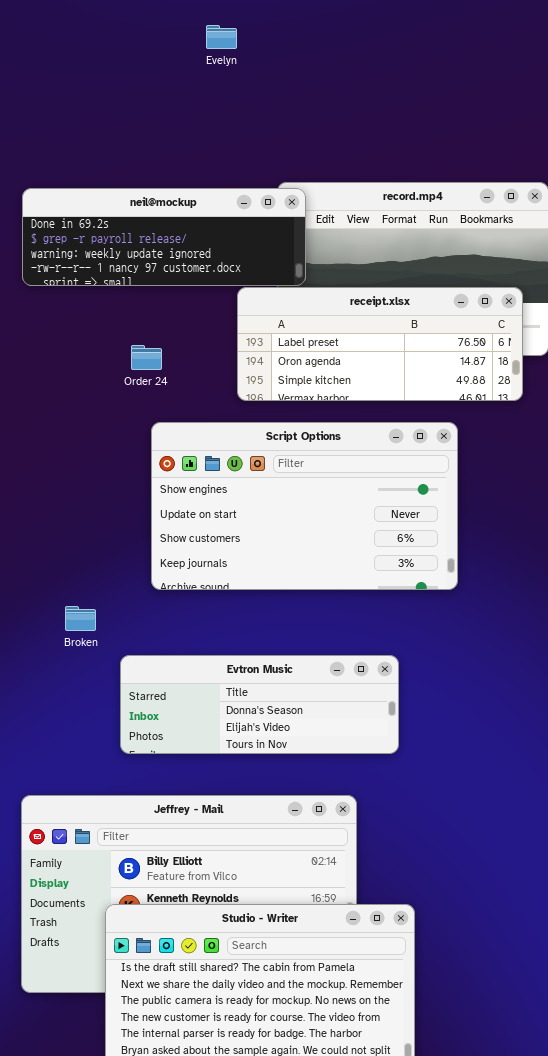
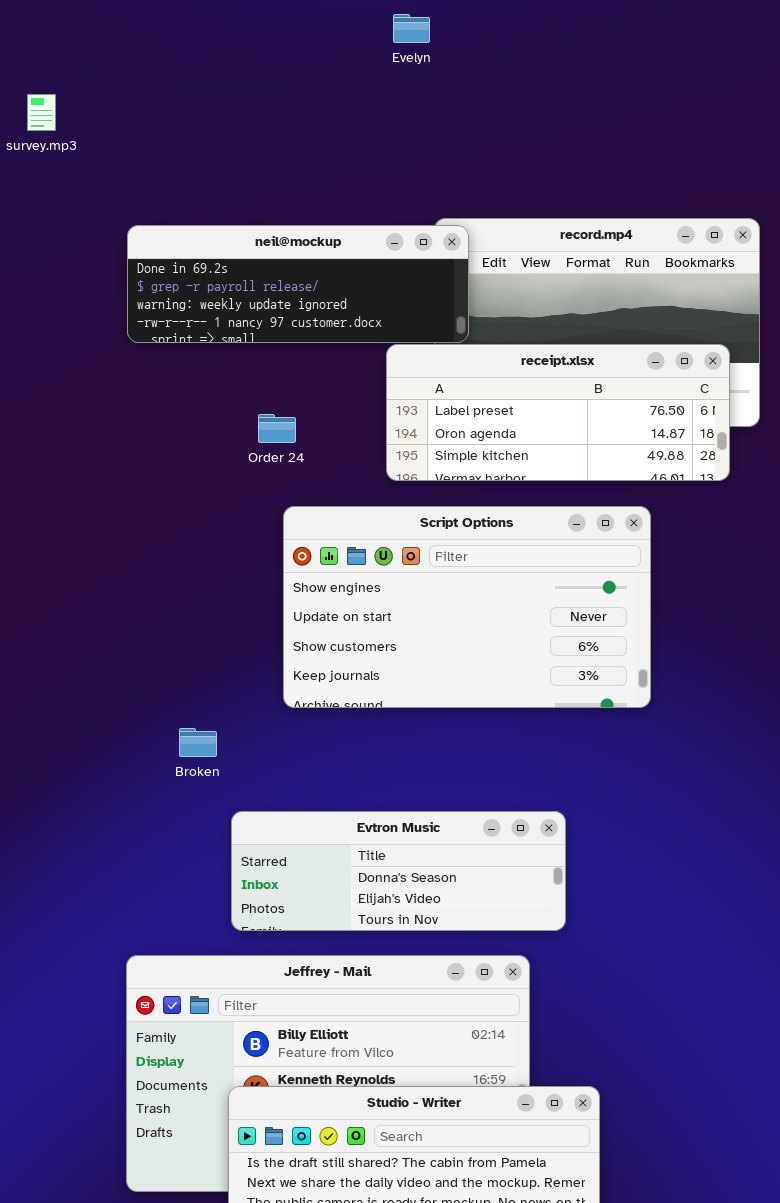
Evelyn: [206,25,237,49] -> [393,14,430,43], moved
Evtron Music: [120,655,399,754] -> [231,811,566,931], moved

